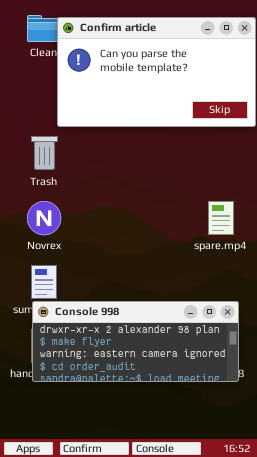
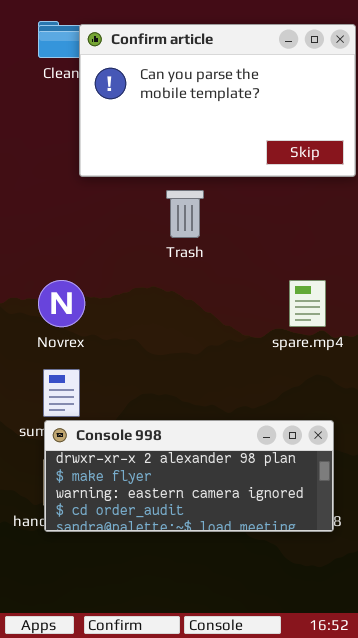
Trash: [31,136,58,170] -> [166,190,204,238], moved

